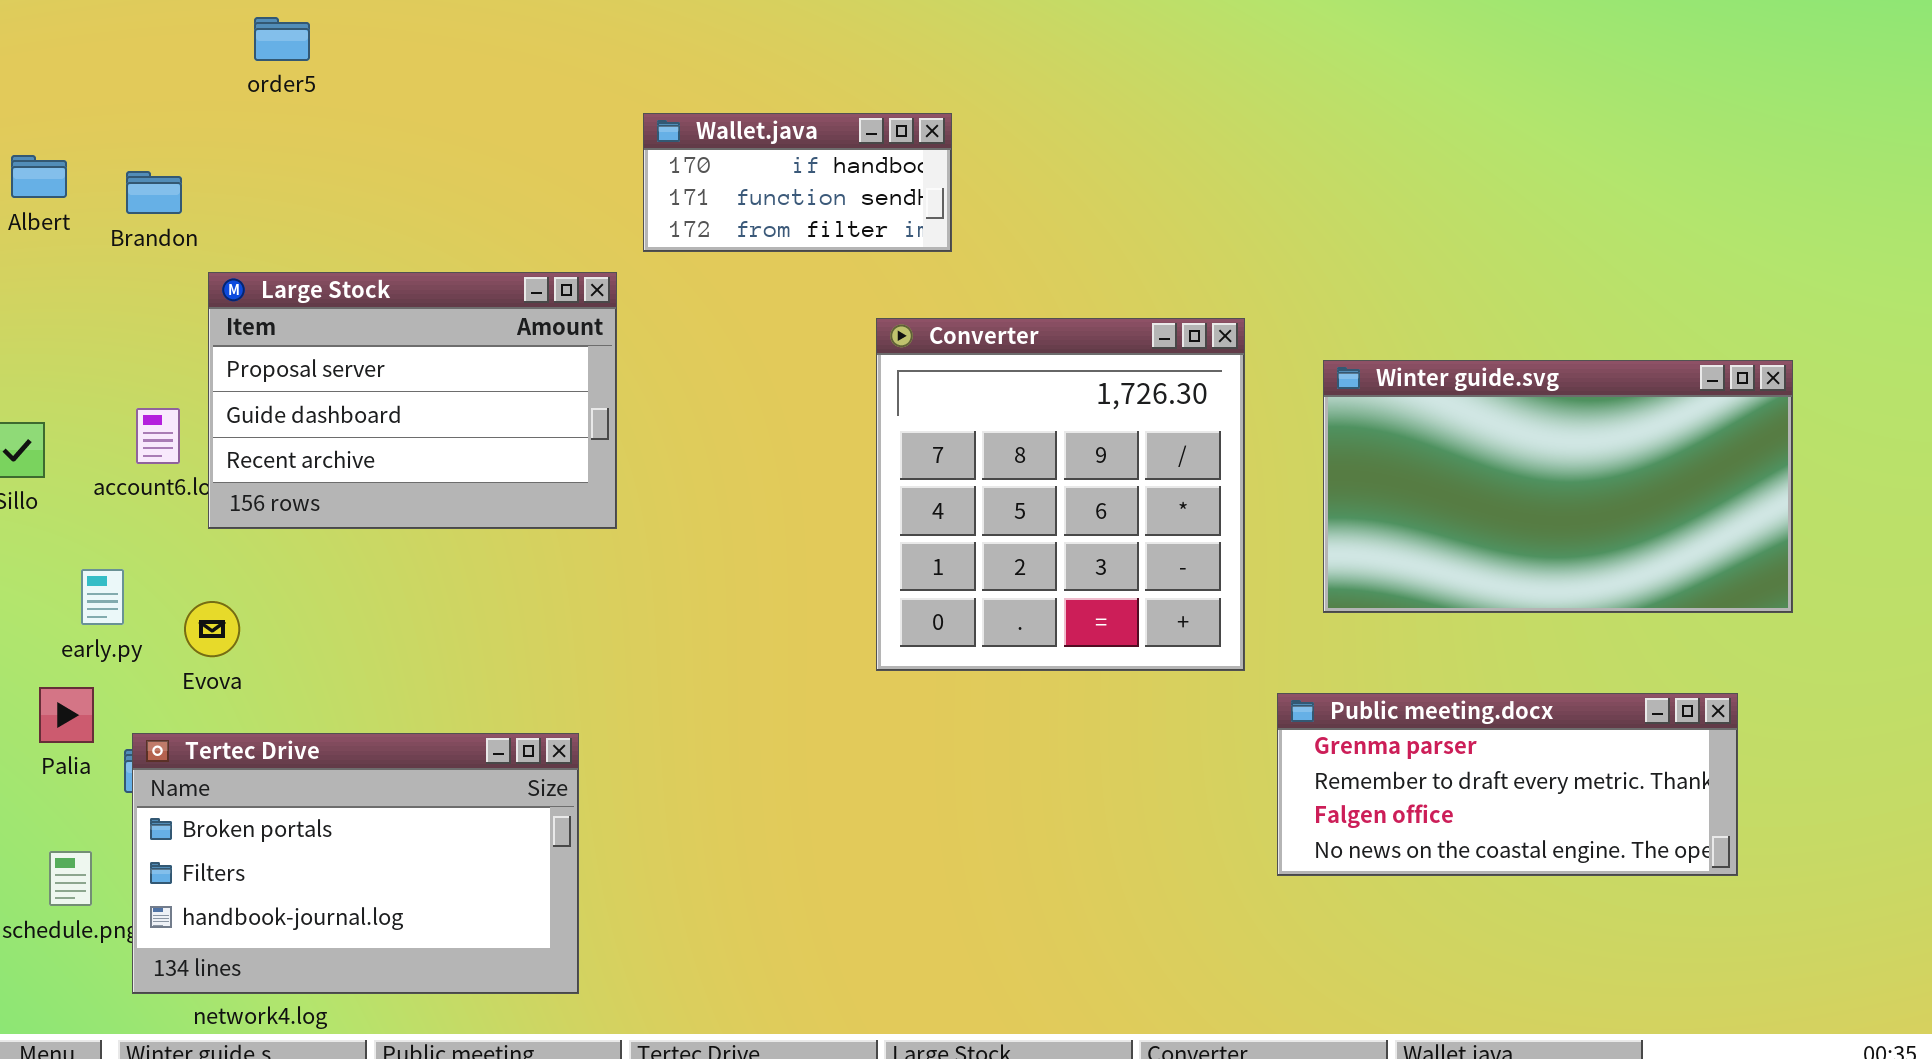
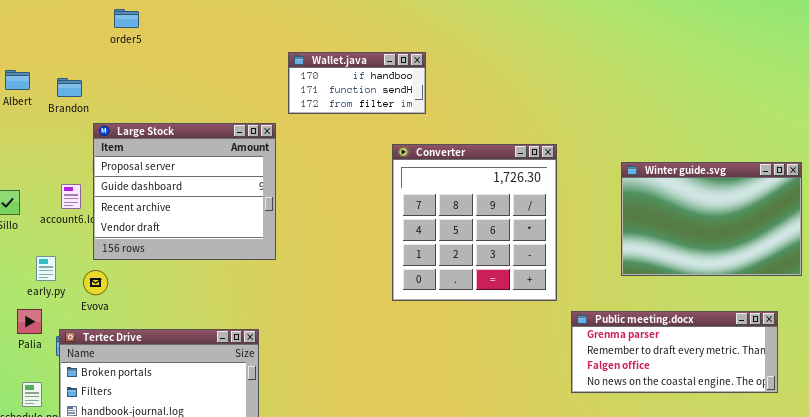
Large Stock: [208,272,617,529] -> [93,123,276,260], resized
Winter guide.svg: [1323,360,1793,613] -> [621,162,802,276], resized

